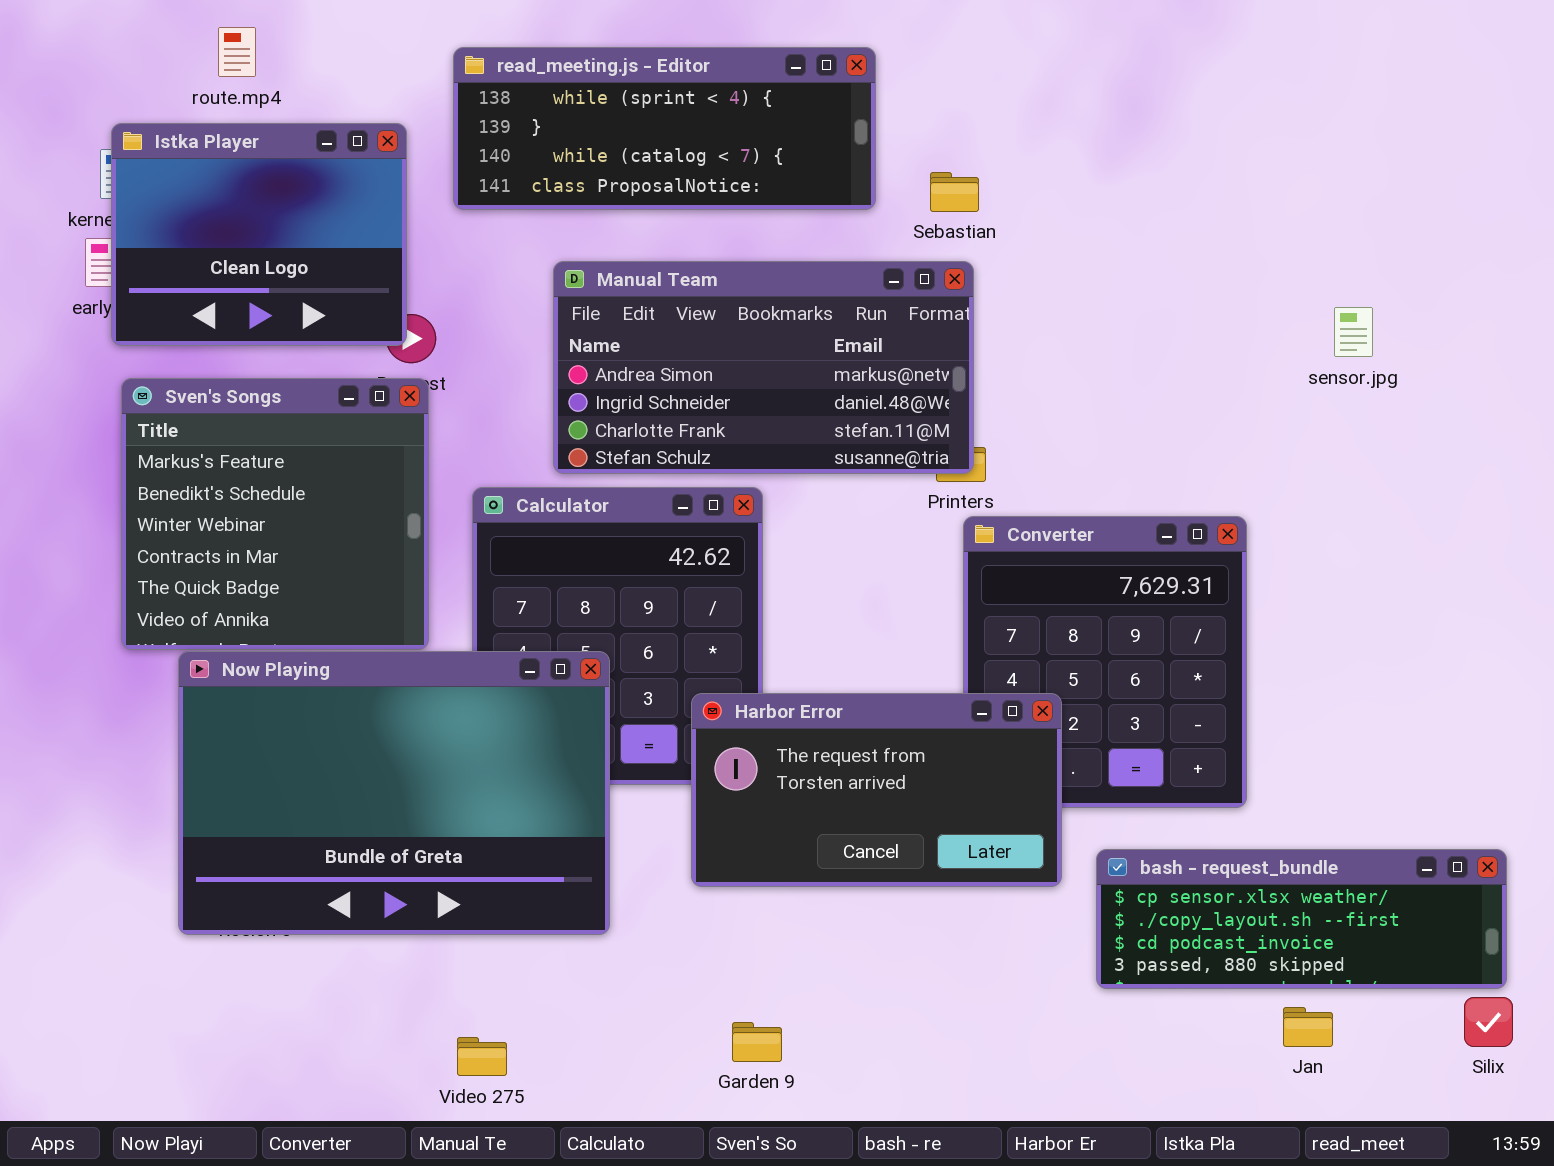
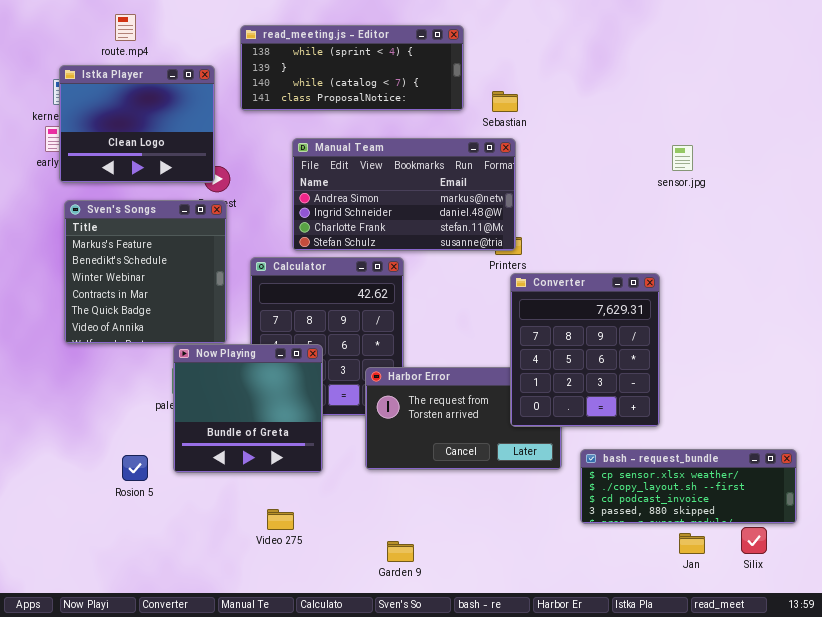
sensor.jpg: [1334,307,1373,357] -> [672,145,693,171], moved
Converter: [963,516,1247,808] -> [510,273,660,427], raised
Now Playing: [178,651,610,935] -> [173,344,323,473], resized
Silix: [1464,997,1513,1047] -> [741,527,767,554], moved
Video 275: [457,1037,507,1076] -> [267,509,294,530], moved

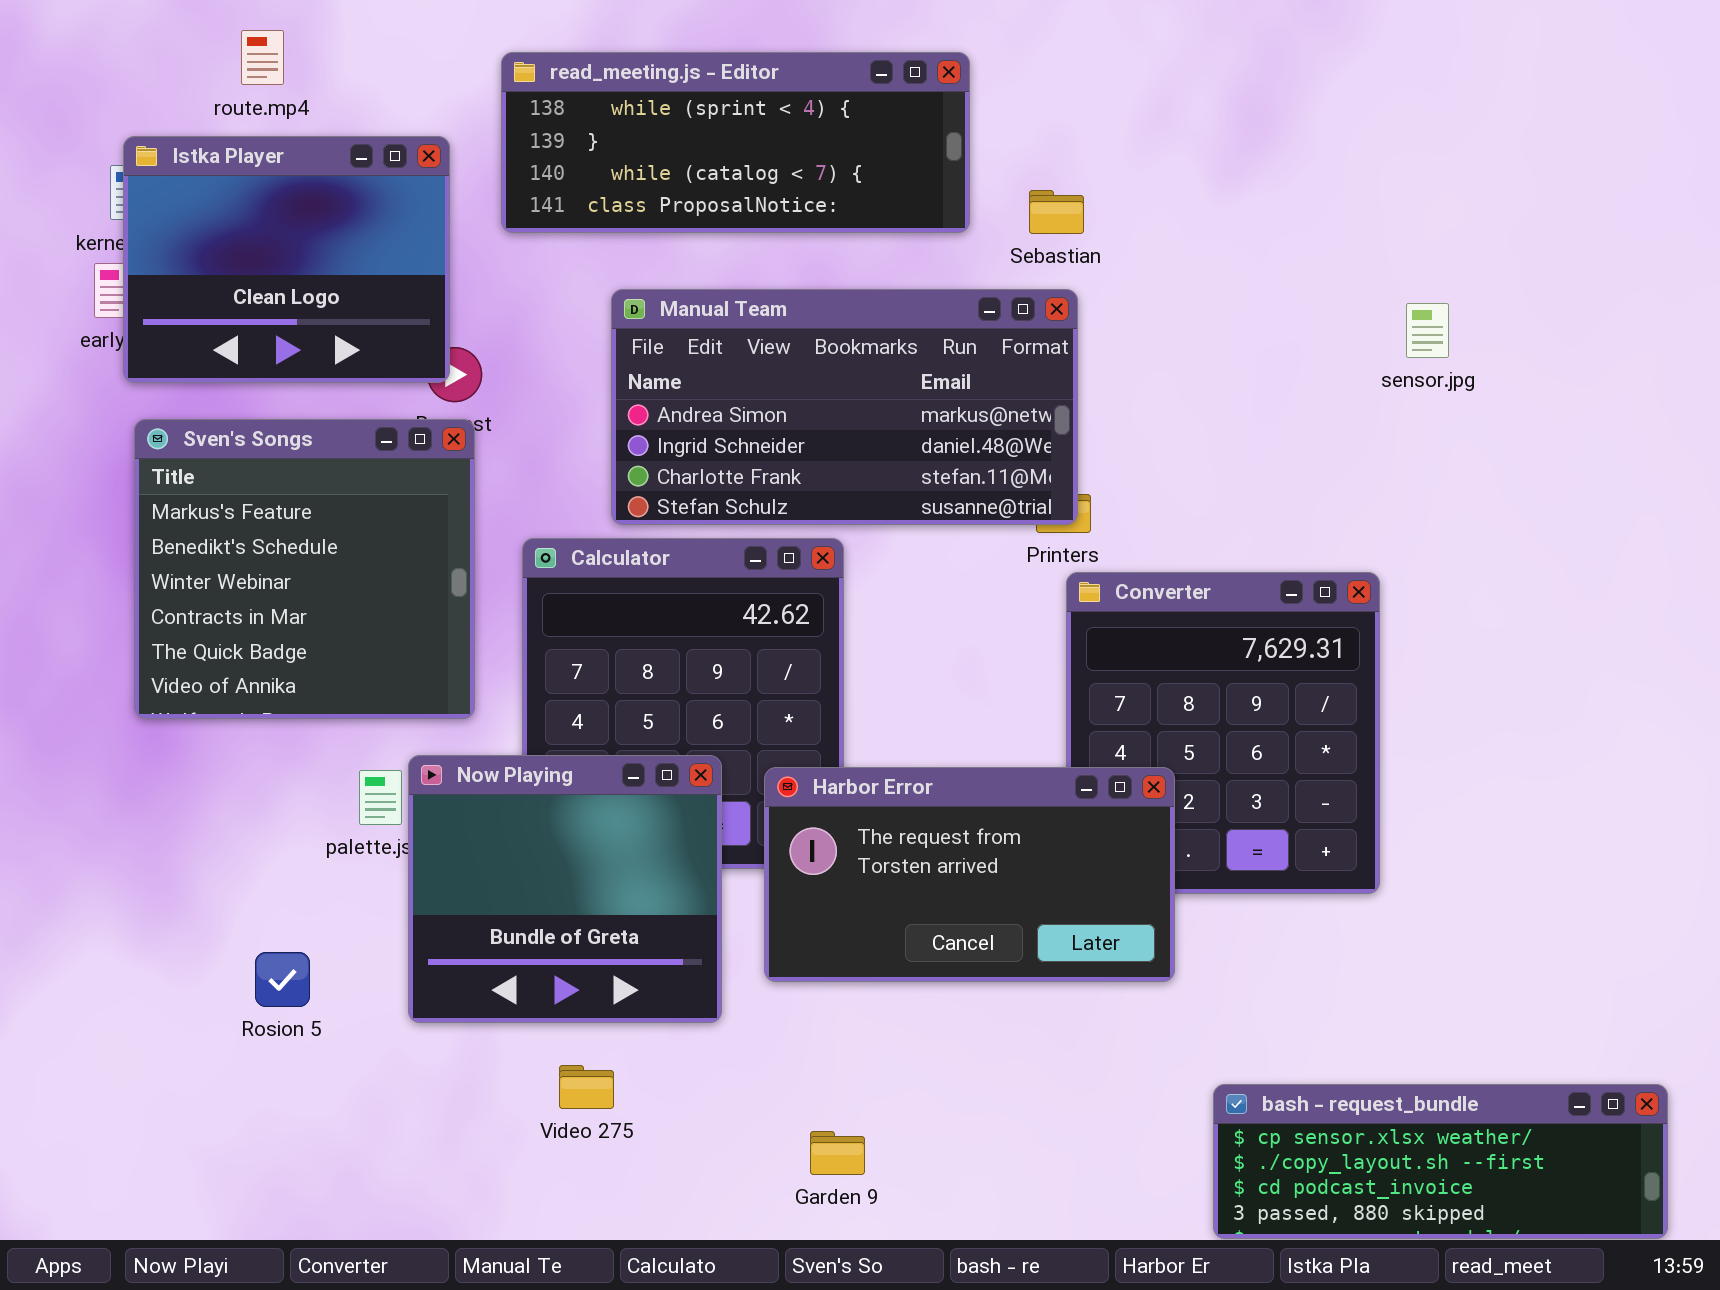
Now Playing: [173,344,323,473] -> [408,755,722,1023], moved
Harbor Error: [365,367,562,470] -> [764,767,1175,982], raised
bash - request_bundle: [580,449,797,524] -> [1213,1084,1668,1239], moved

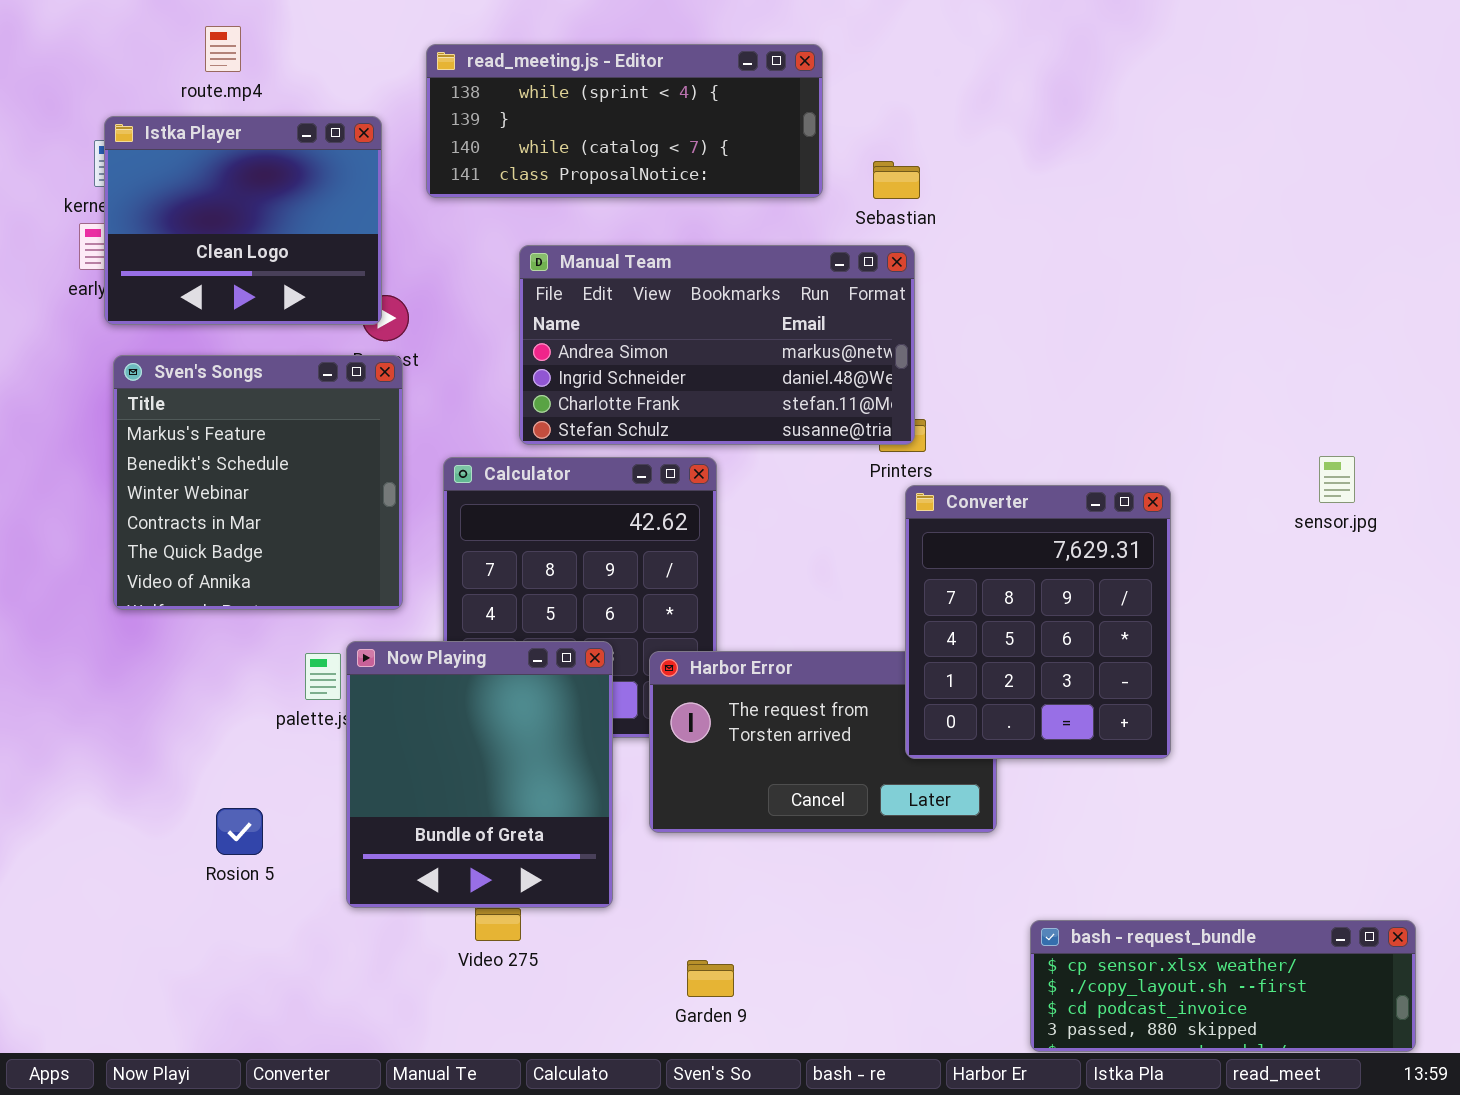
sensor.jpg: [1406,303,1449,358] -> [1319,456,1355,503], moved
Converter: [1066,572,1380,894] -> [905,485,1171,759], raised
Now Playing: [408,755,722,1023] -> [346,641,613,908], resized

